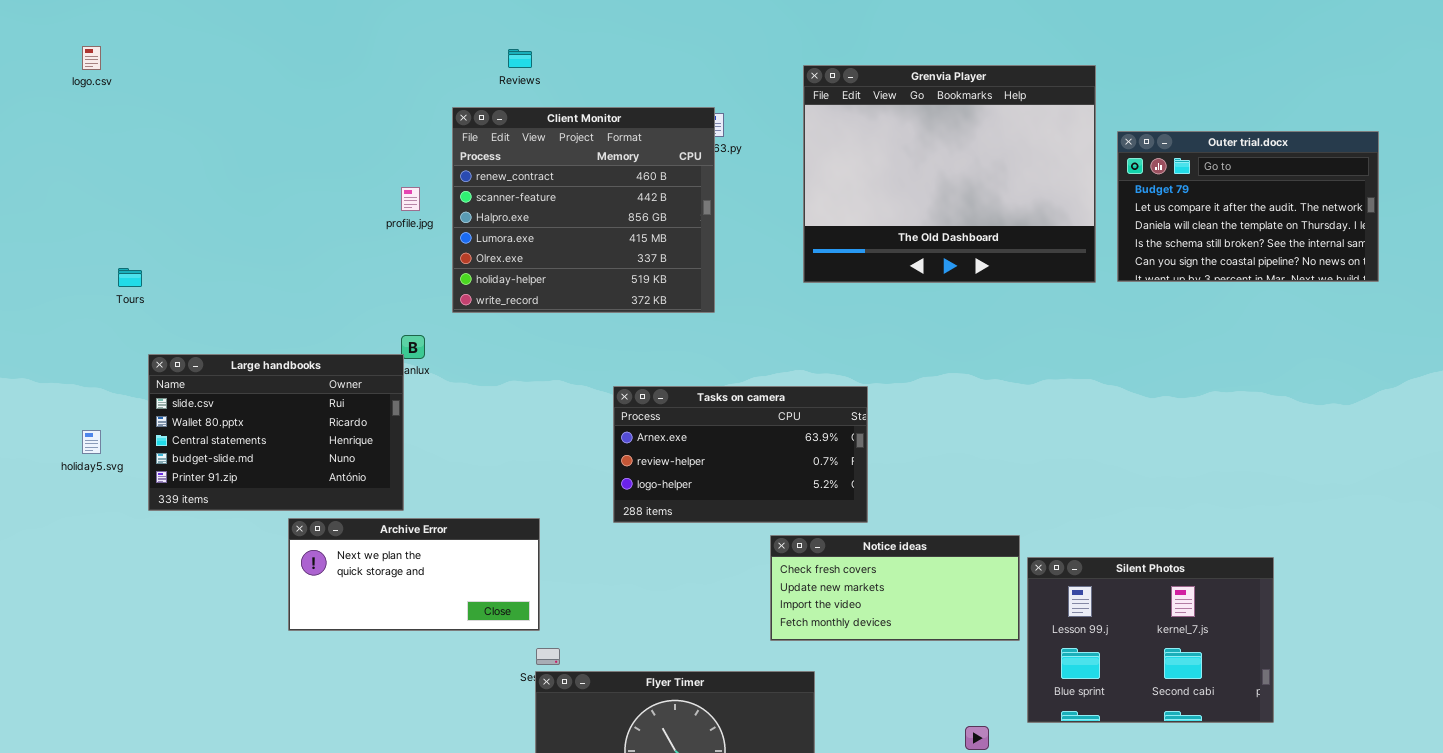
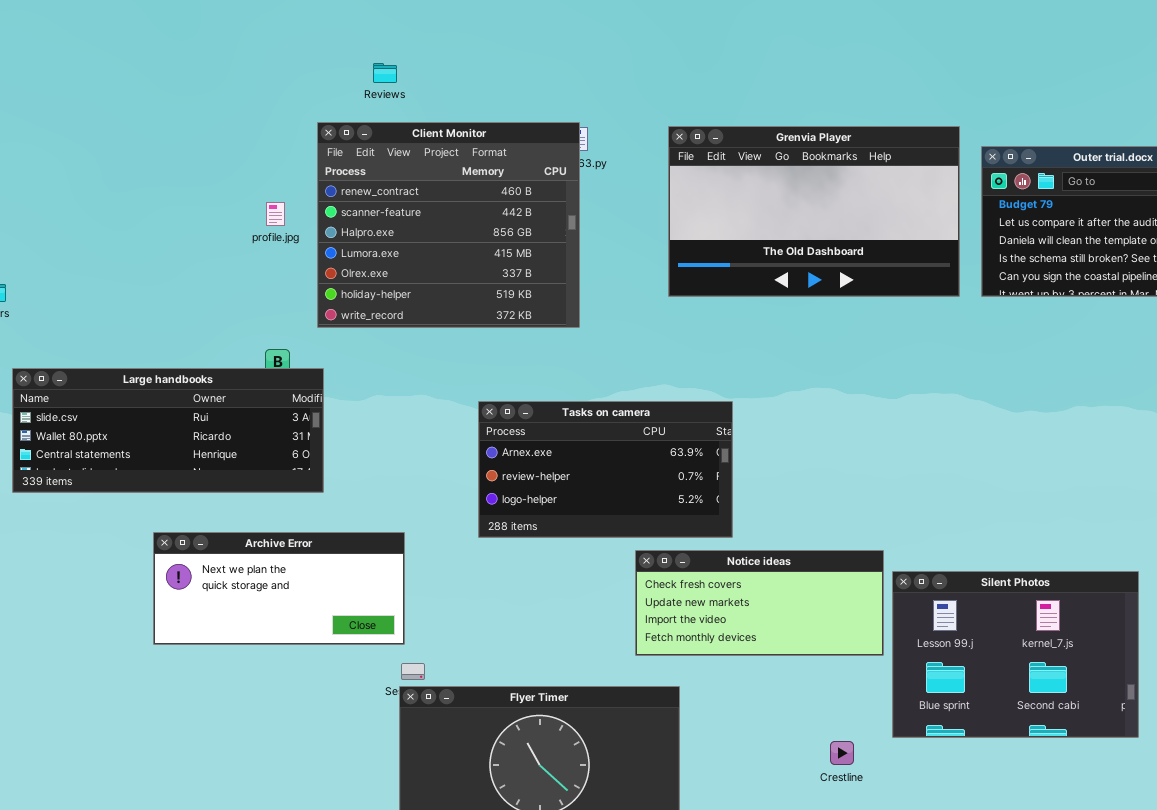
Grenvia Player: [803,65,1096,283] -> [668,126,960,297], resized
Large handbooks: [148,354,404,511] -> [12,368,324,493], resized

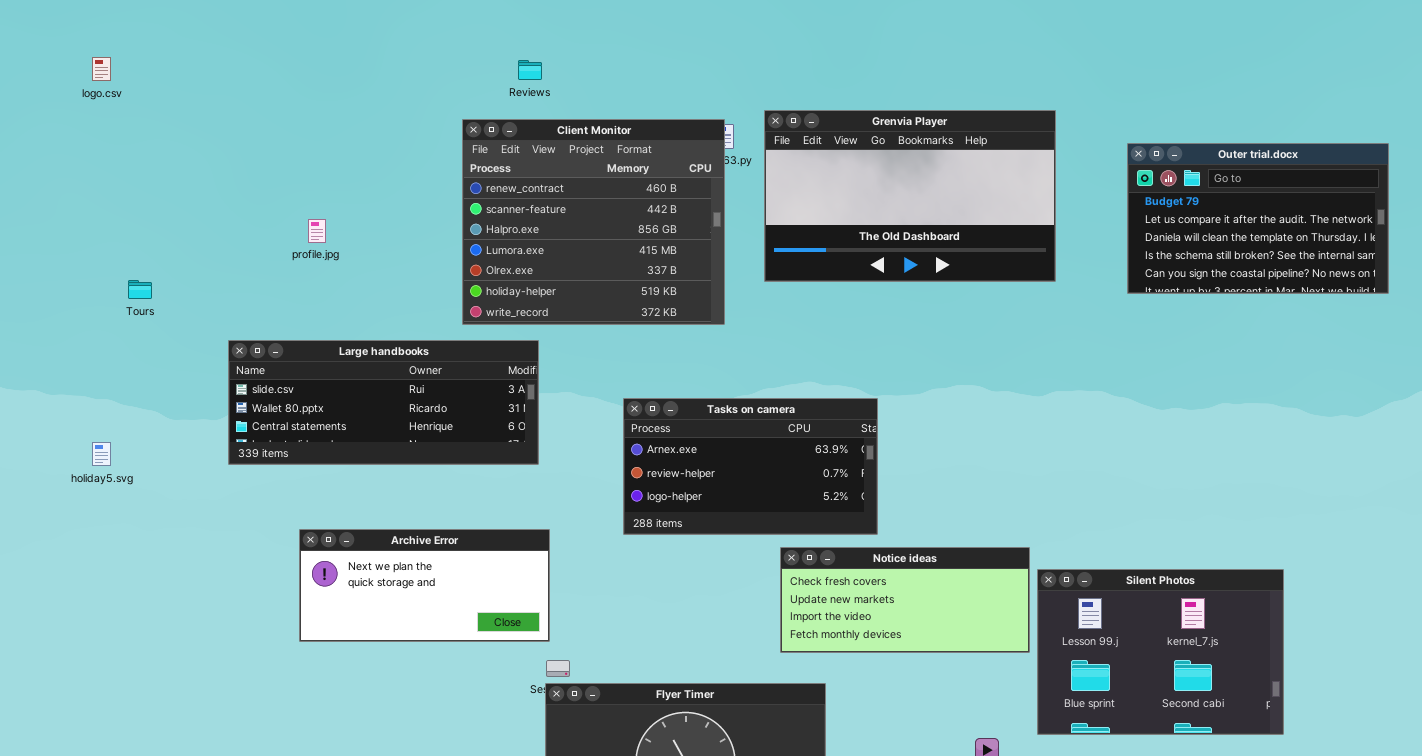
Grenvia Player: [668,126,960,297] -> [764,110,1056,282], moved
profile.jpg: [266,202,285,226] -> [308,219,326,243], moved
Large handbooks: [12,368,324,493] -> [228,340,539,465], moved

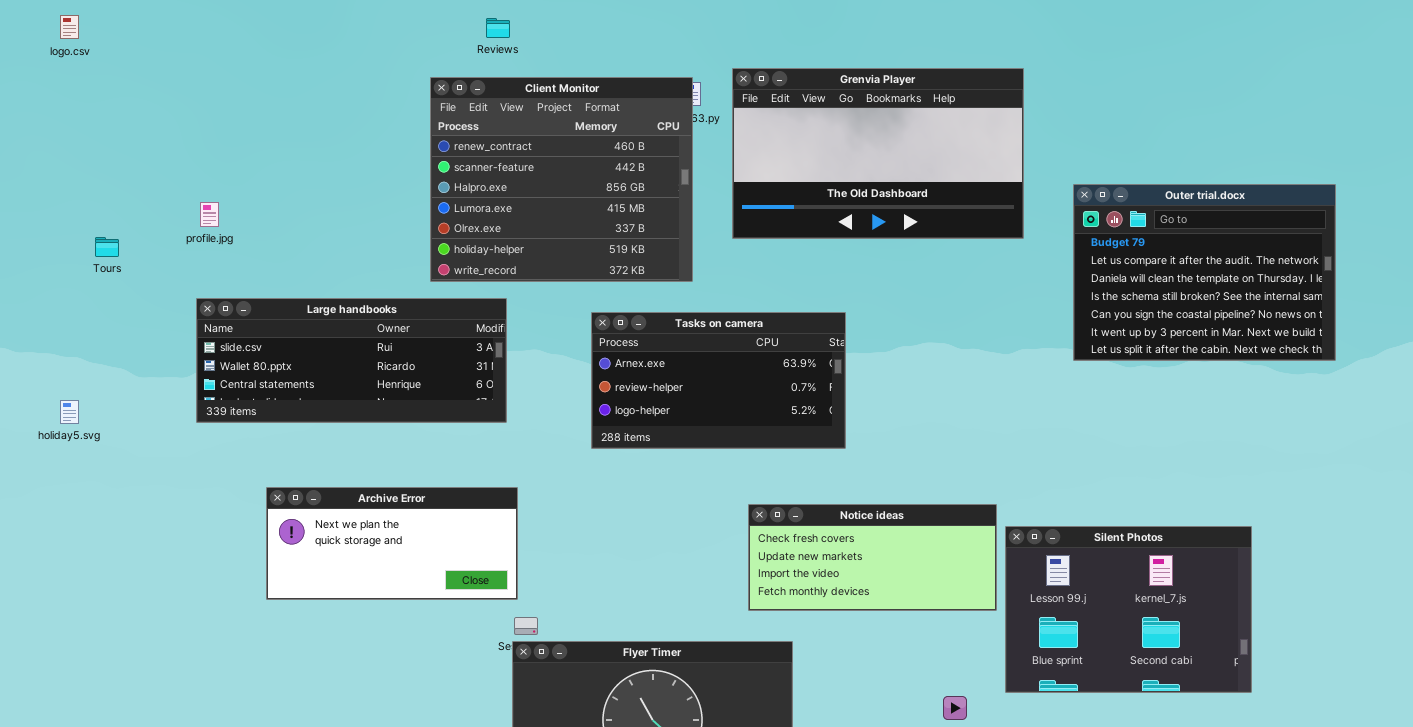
Outer trial.docx: [1127,143,1389,294] -> [1073,184,1336,361], moved, resized
profile.jpg: [308,219,326,243] -> [200,202,219,227], moved
Tasks on camera: [623,398,878,535] -> [591,312,846,449], moved

